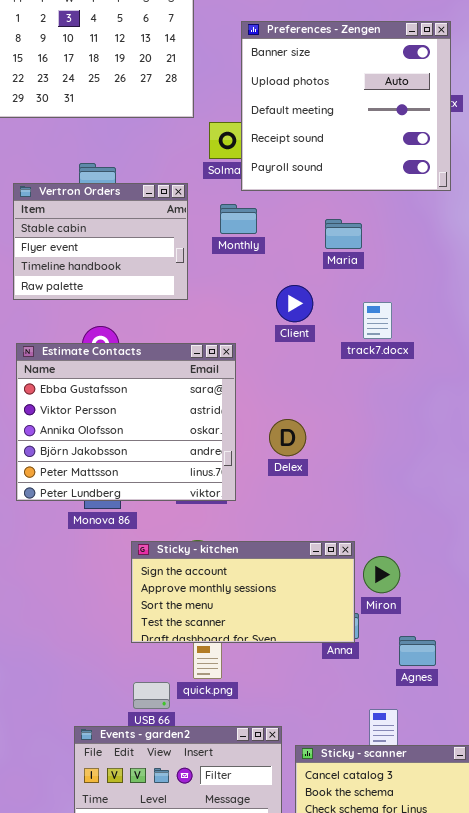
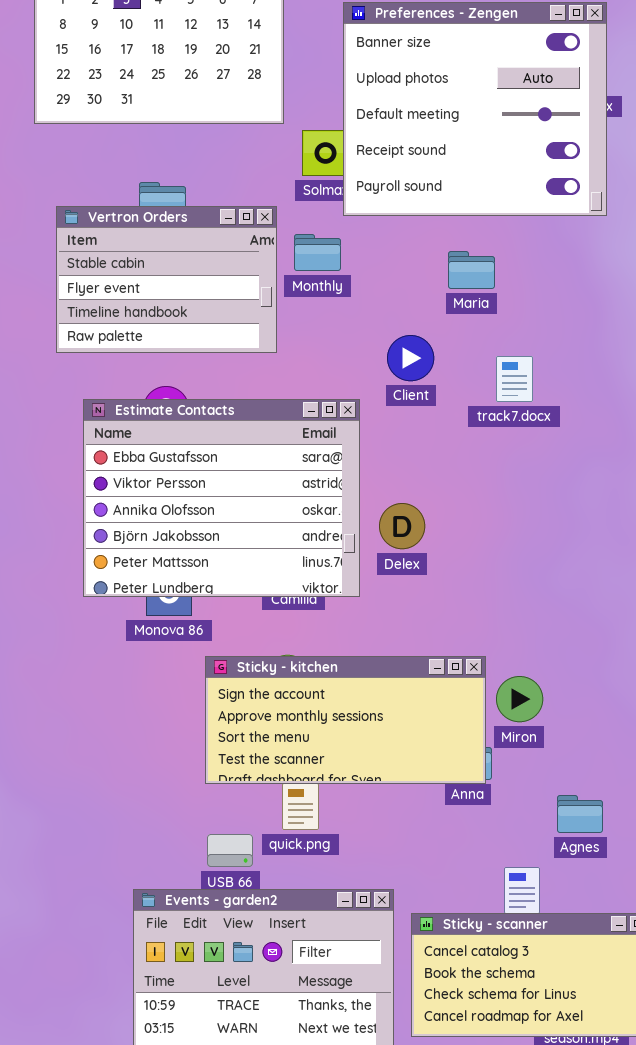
Monthly: [220,204,257,234] -> [294,234,341,271], moved
Estimate Contacts: [16,343,236,501] -> [83,399,360,597], moved
Agnes: [399,636,436,666] -> [557,795,603,833], moved

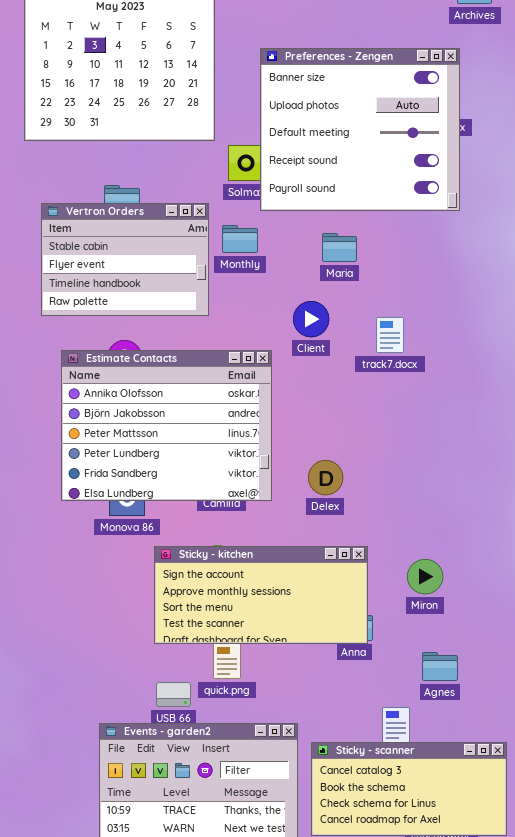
Maria: [448,251,495,289] -> [322,233,357,262], moved
Estimate Contacts: [83,399,360,597] -> [61,350,272,501], scrolled down 2 rows
Delex: [379,503,425,549] -> [308,460,343,495], moved
Miron: [496,676,543,722] -> [407,559,443,594], moved

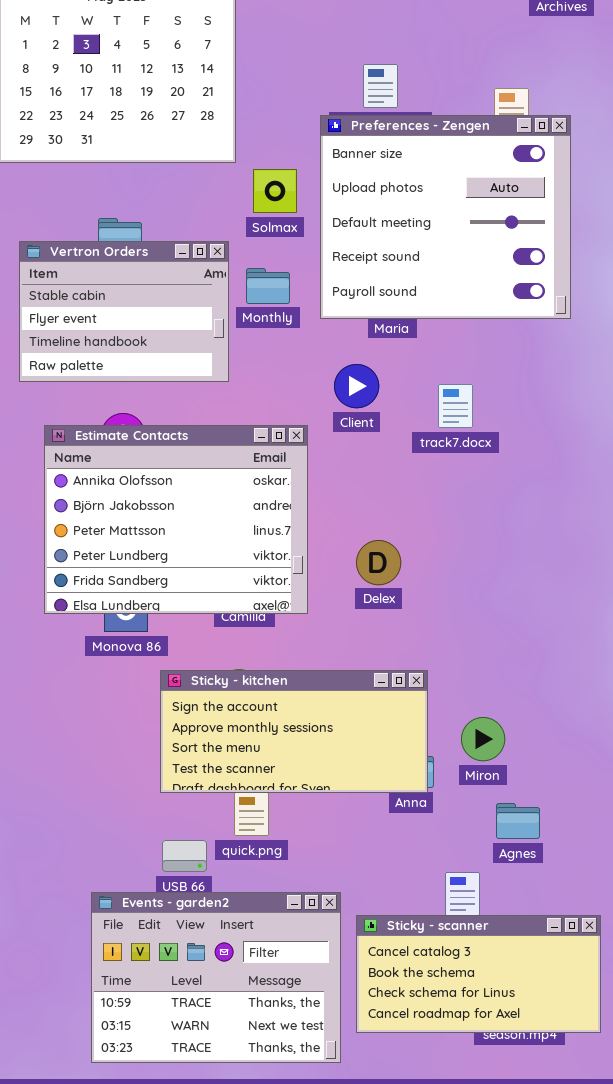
Preferences - Zengen: [260,48,460,211] -> [320,115,571,319], moved
Delex: [308,460,343,495] -> [356,540,401,585], moved
Miron: [407,559,443,594] -> [461,717,505,761], moved

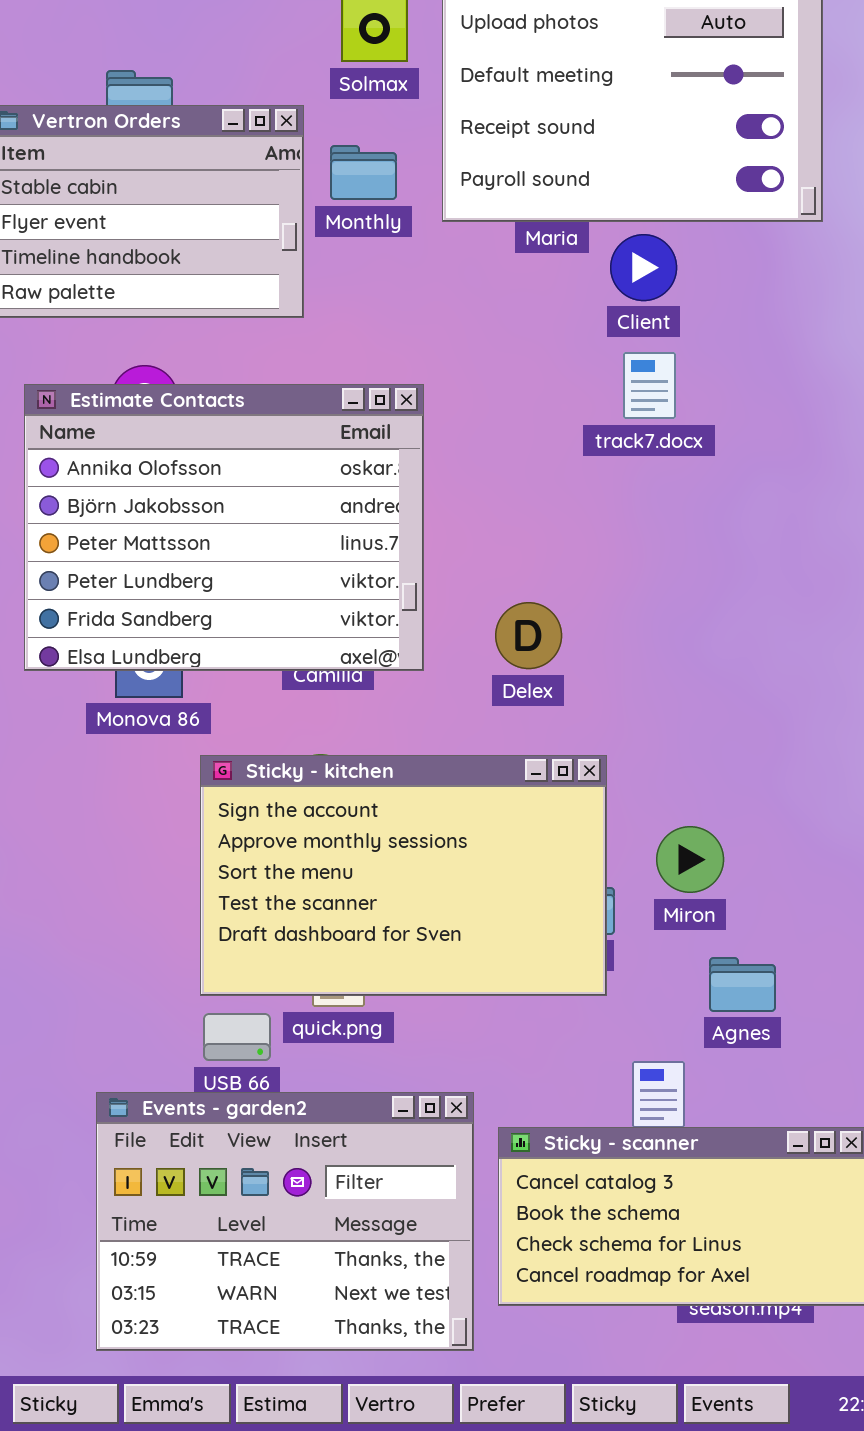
Client: [334,364,379,408] -> [610,234,677,301], moved
track7.docx: [438,384,473,428] -> [623,352,676,419], moved
Delex: [356,540,401,585] -> [495,602,562,669], moved
Sticky - kitchen: [160,670,428,793] -> [200,755,607,996], resized

